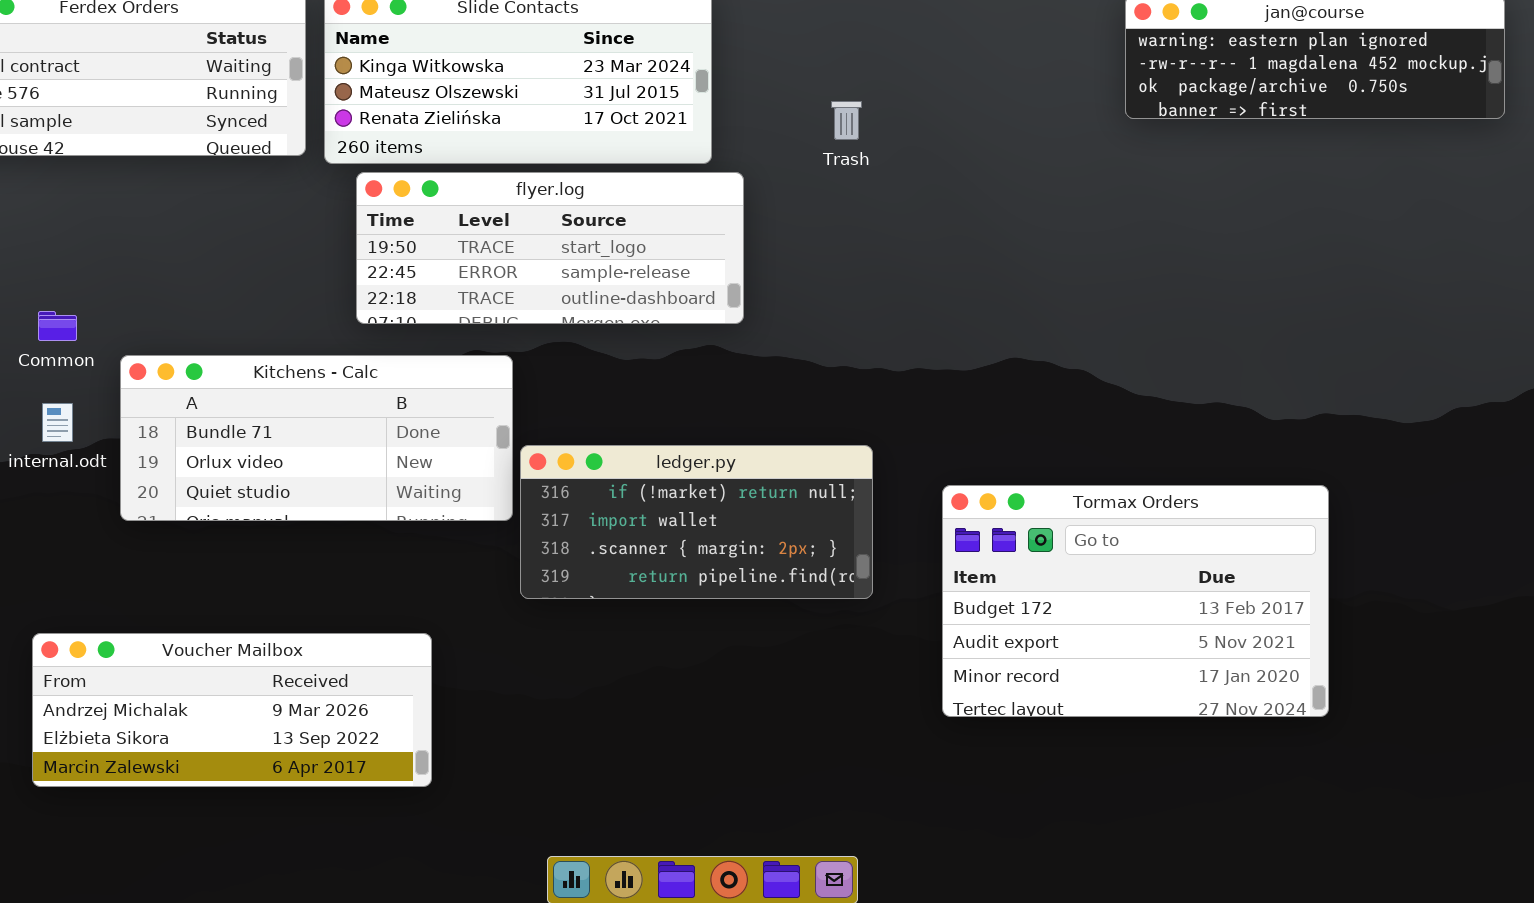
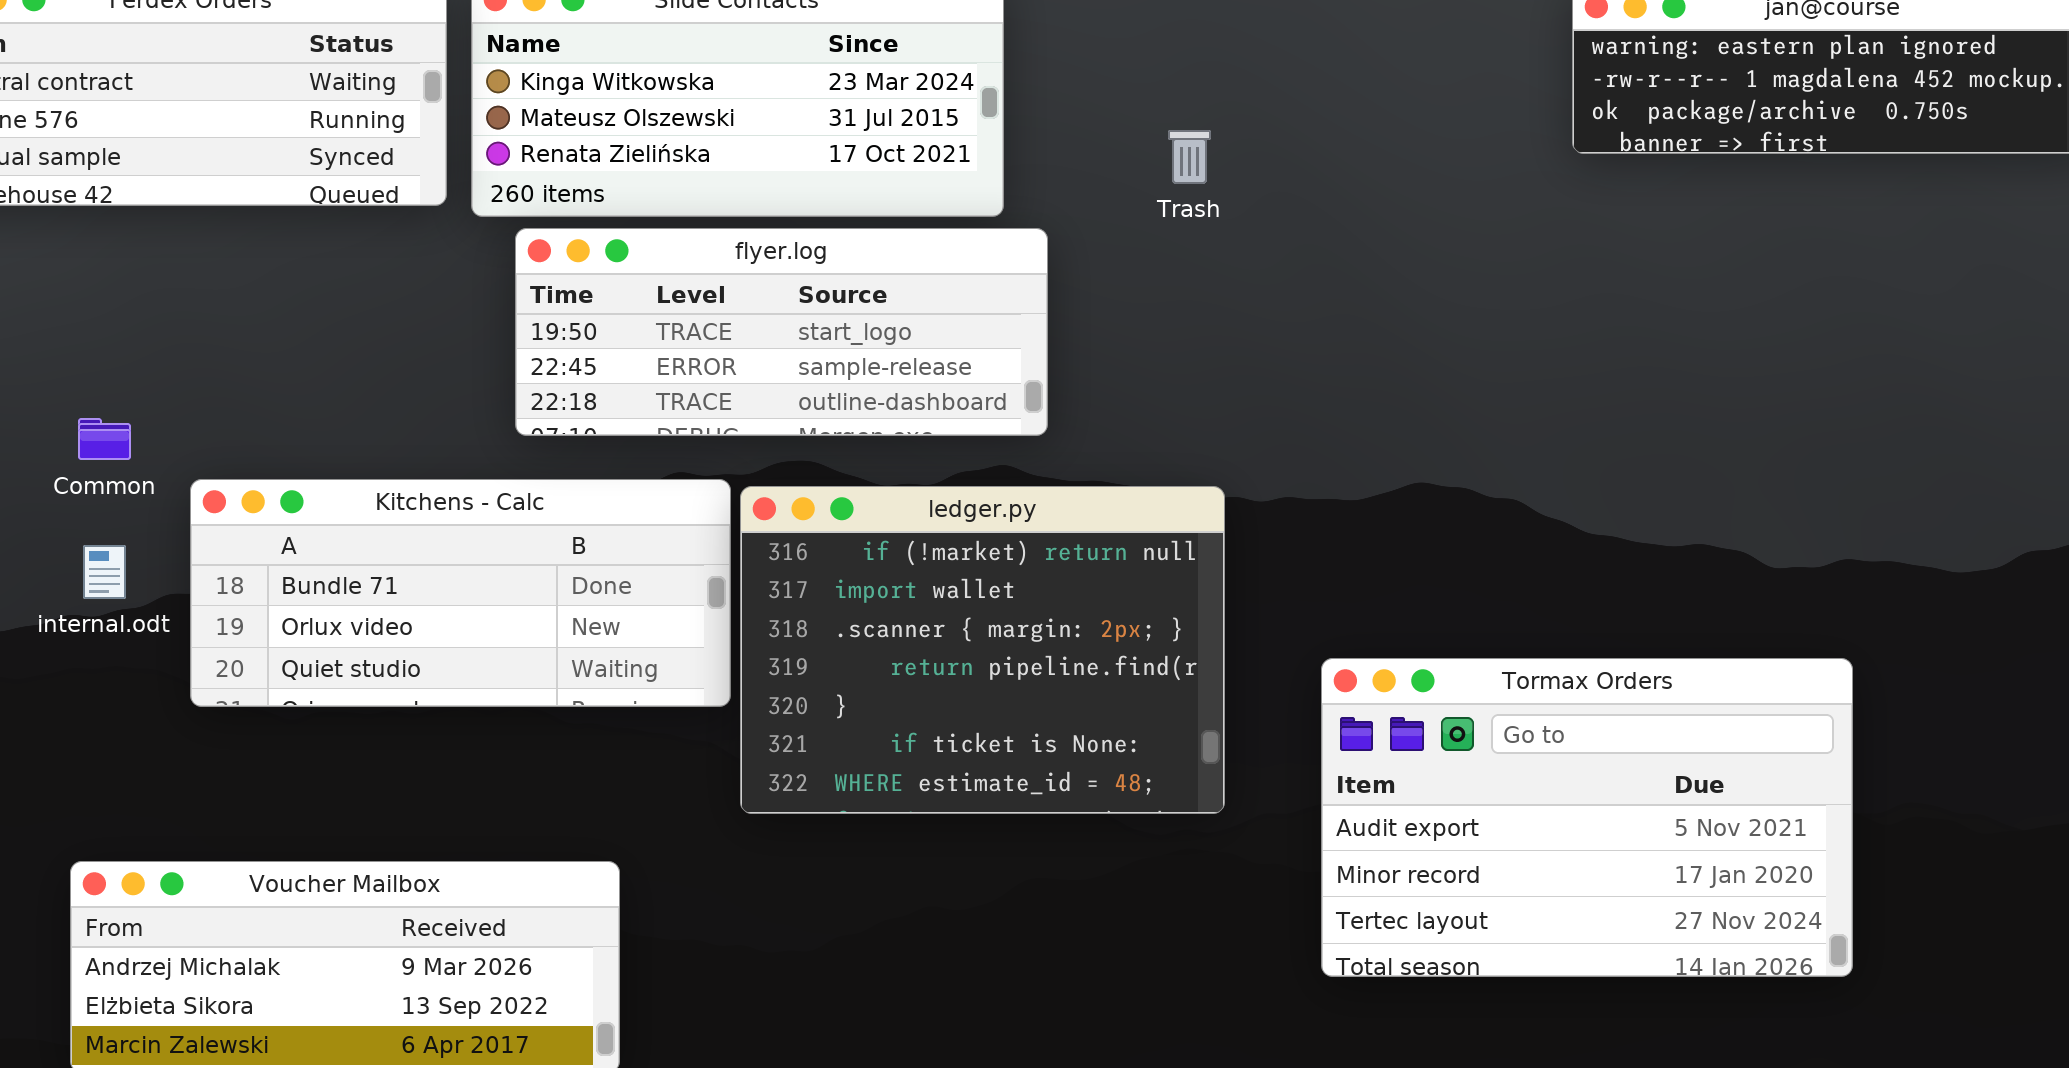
ledger.py: [520,445,873,599] -> [740,486,1225,814], resized
Tormax Orders: [942,485,1329,717] -> [1321,658,1853,977], scrolled down 1 row

